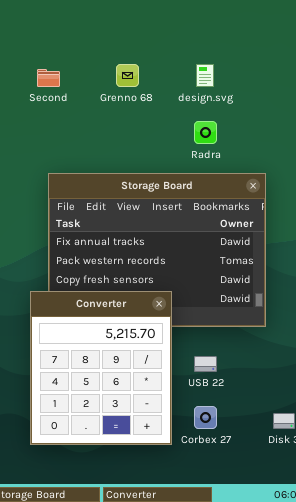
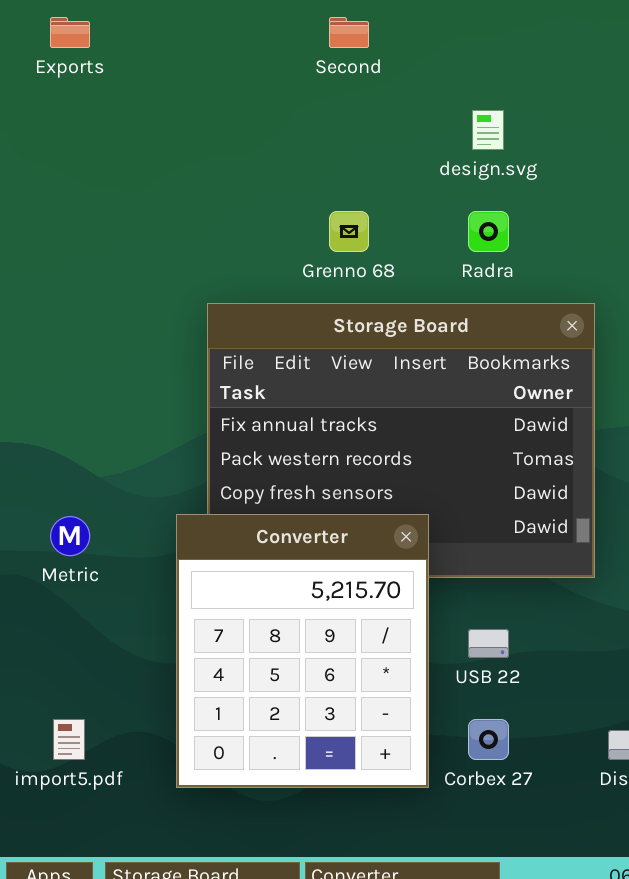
Grenno 68: [116,64,139,87] -> [329,211,369,252], moved
Second: [37,69,60,87] -> [329,17,369,48], moved

